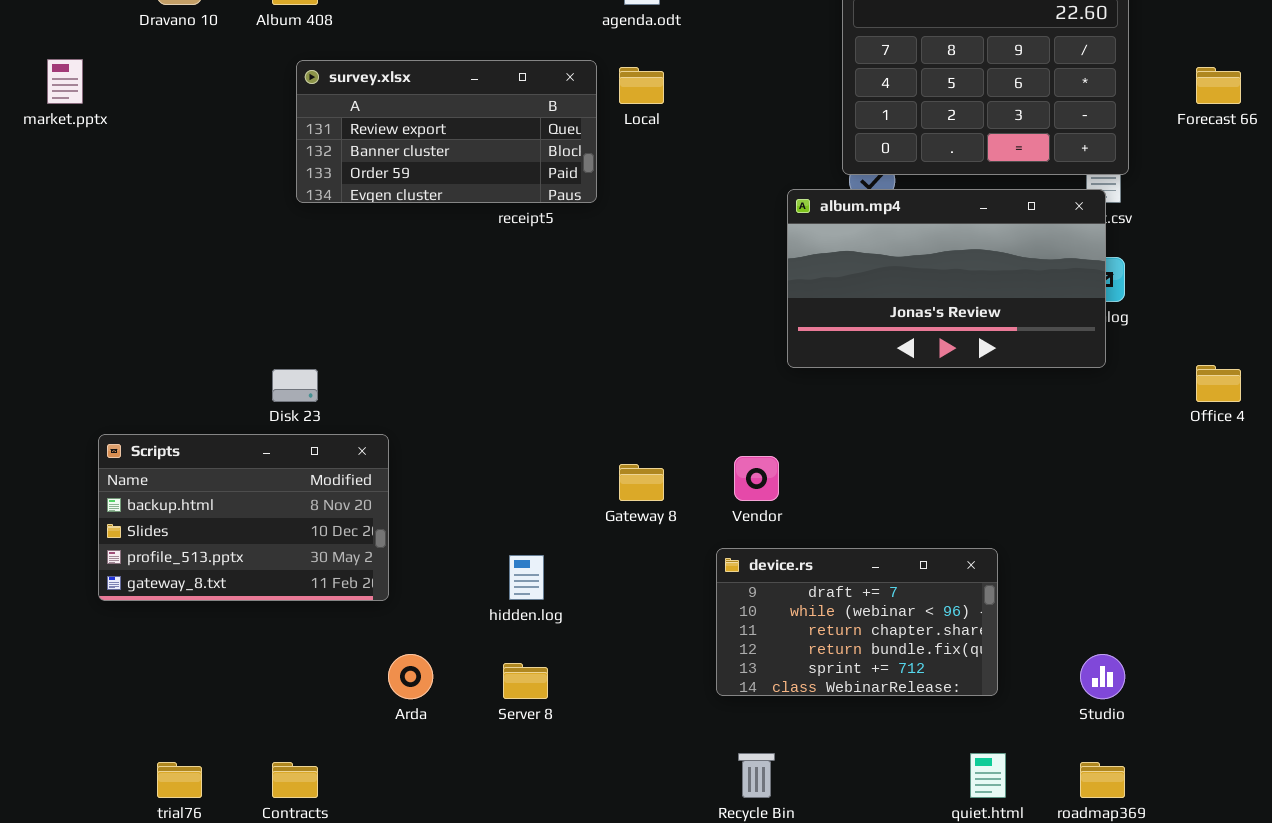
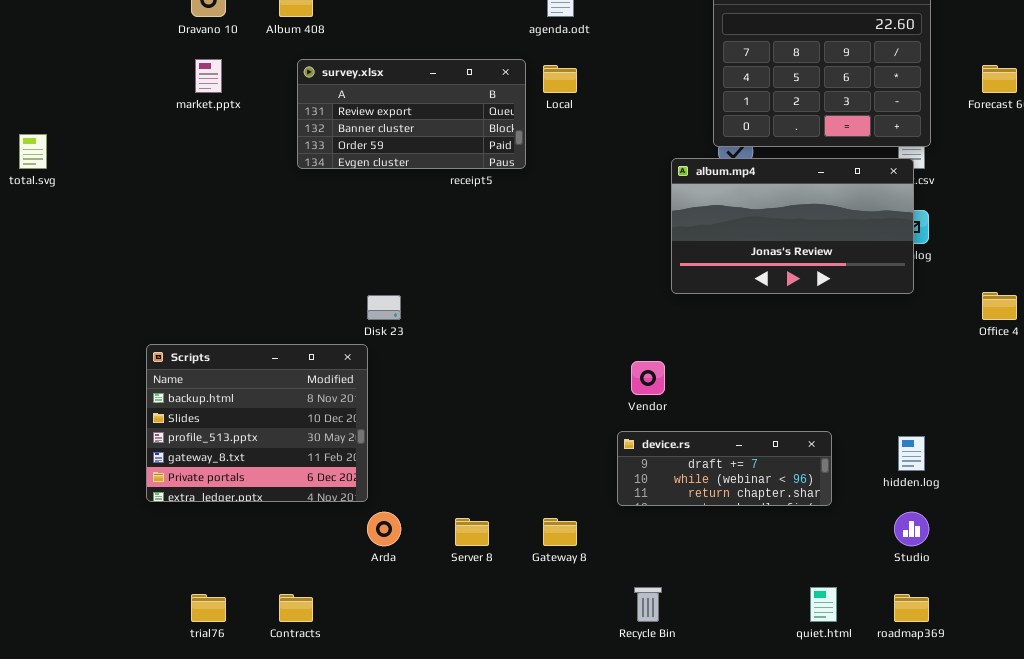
market.pptx: [47,59,83,104] -> [195,59,222,93], moved
Disk 23: [272,369,318,402] -> [367,295,401,320], moved
Scripts: [98,434,389,601] -> [146,344,368,502], resized
Gateway 8: [619,464,664,501] -> [543,518,577,546], moved
device.rs: [716,548,998,696] -> [617,431,832,506], resized
hidden.log: [509,555,544,600] -> [898,436,925,471], moved

